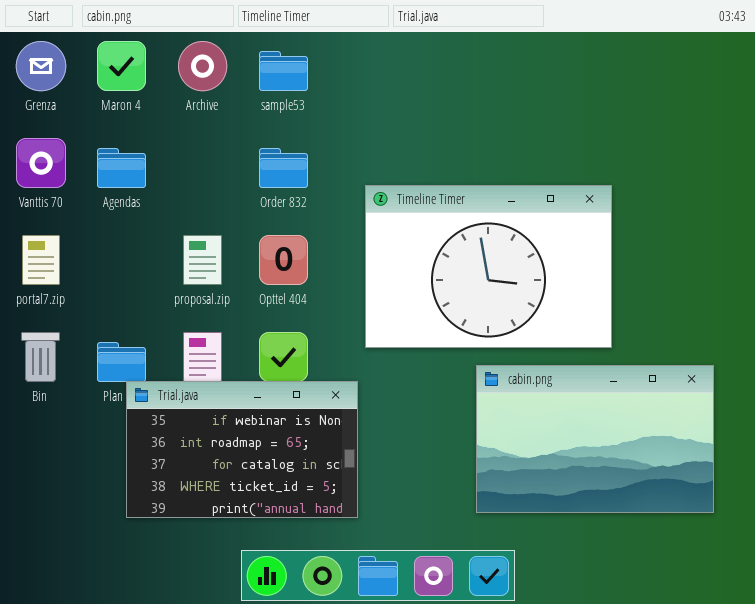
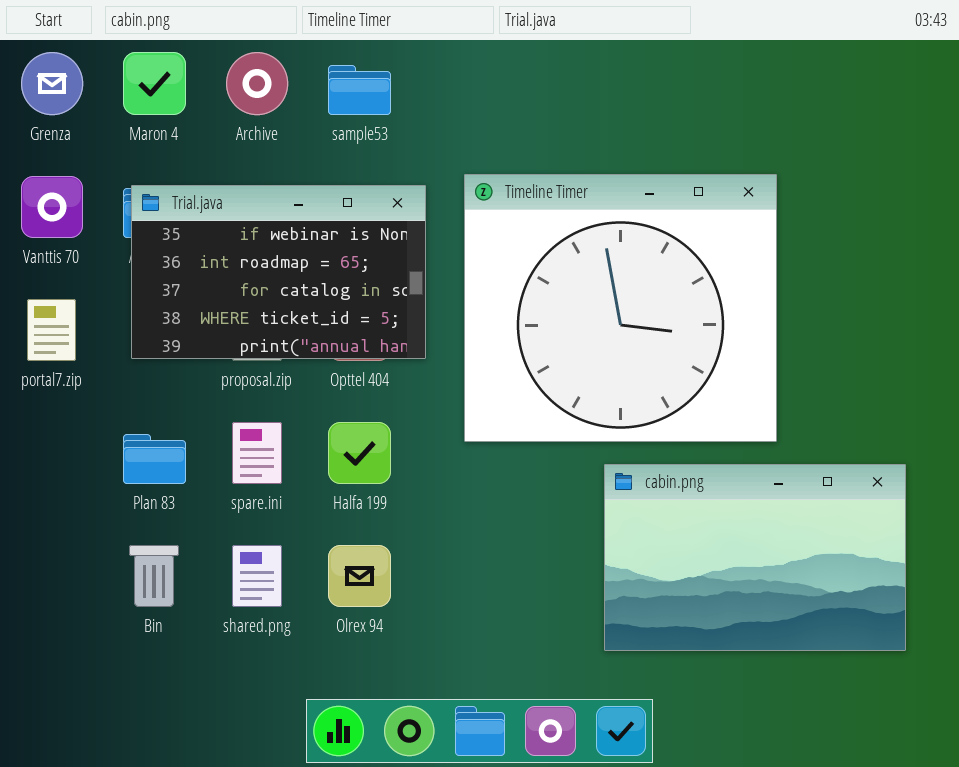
Timeline Timer: [365,185,612,348] -> [464,174,777,442], resized
Bin: [21,332,60,382] -> [129,545,179,607], moved
Trial.java: [126,381,358,518] -> [131,185,426,359], moved

